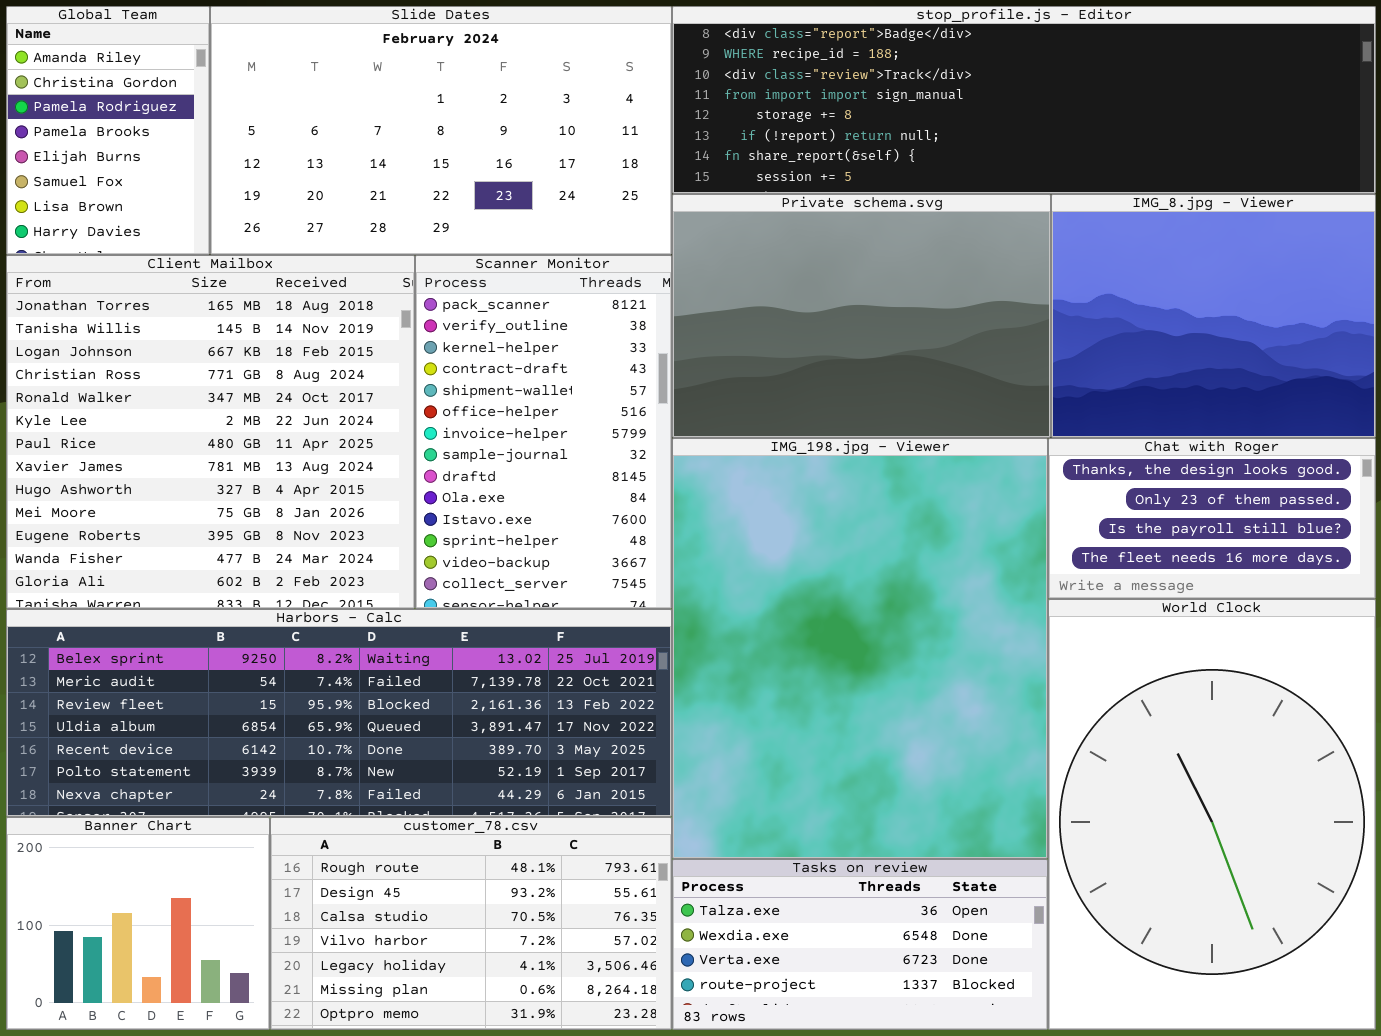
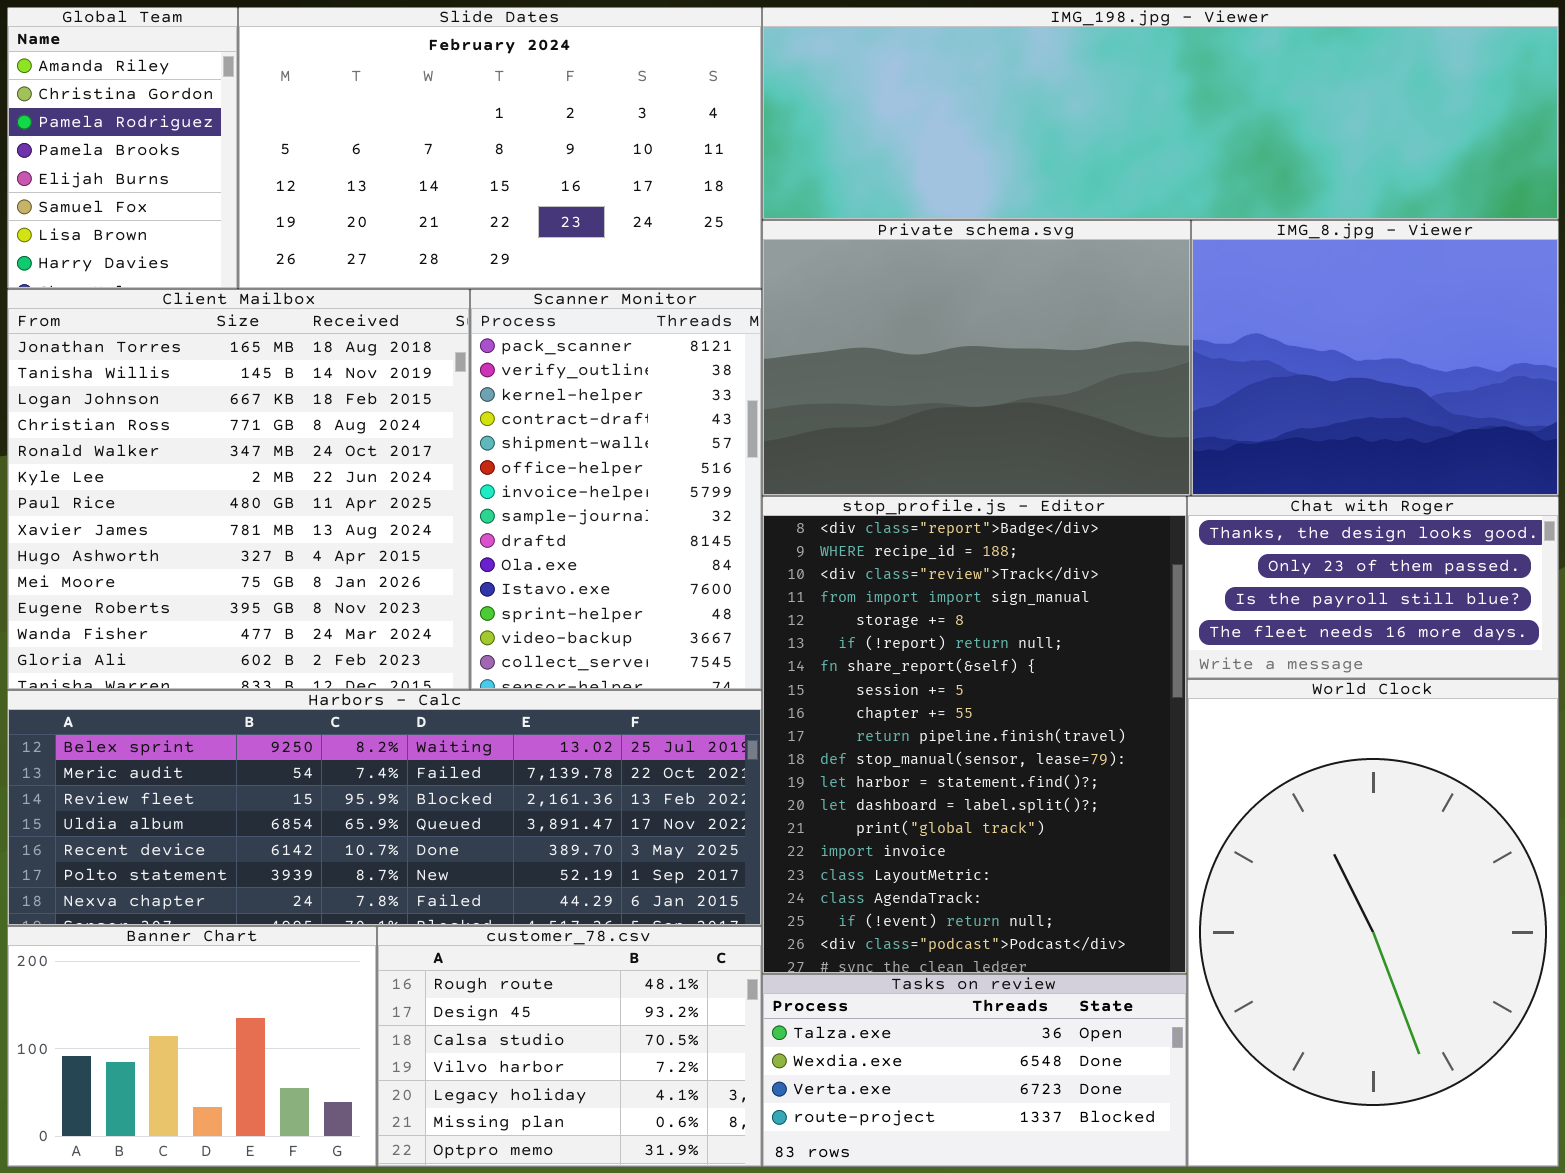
stop_profile.js - Editor: [672,6,1376,194] -> [762,496,1187,974], moved, resized
IMG_198.jpg - Viewer: [672,438,1048,859] -> [762,7,1559,220], moved, resized
Banner Chart: [6,817,270,1030] -> [7,926,377,1167], resized
customer_78.csv: [270,817,672,1030] -> [377,926,762,1167], resized

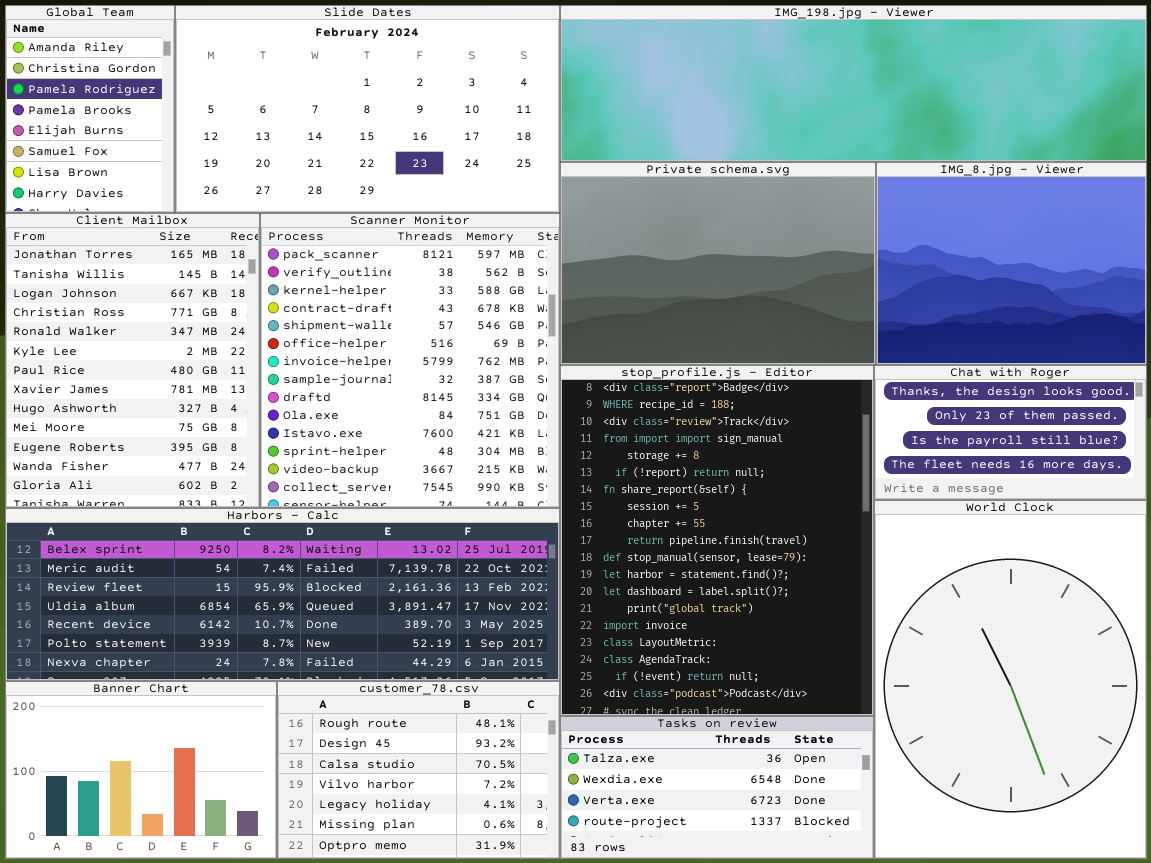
Client Mailbox: [7,289,470,690] -> [5,213,260,508], resized
Scanner Monitor: [470,289,762,690] -> [260,213,560,508], resized

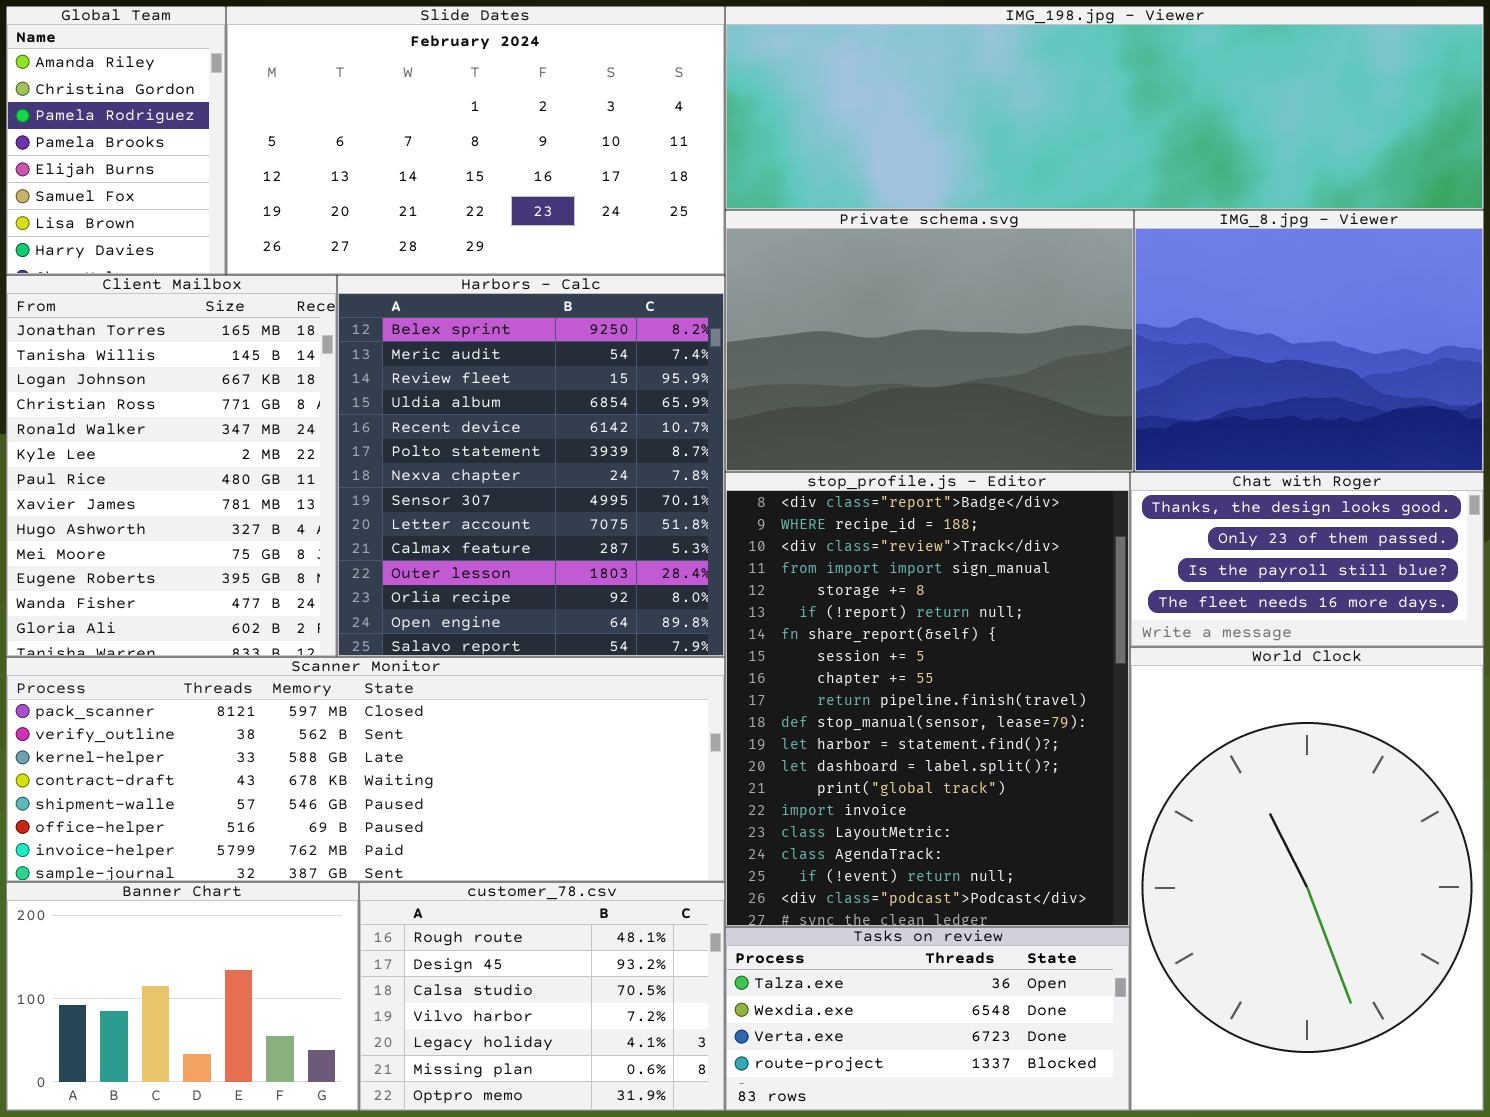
Scanner Monitor: [260,213,560,508] -> [6,657,725,882], moved, resized
Harbors - Calc: [5,508,560,681] -> [337,275,725,657], moved, resized

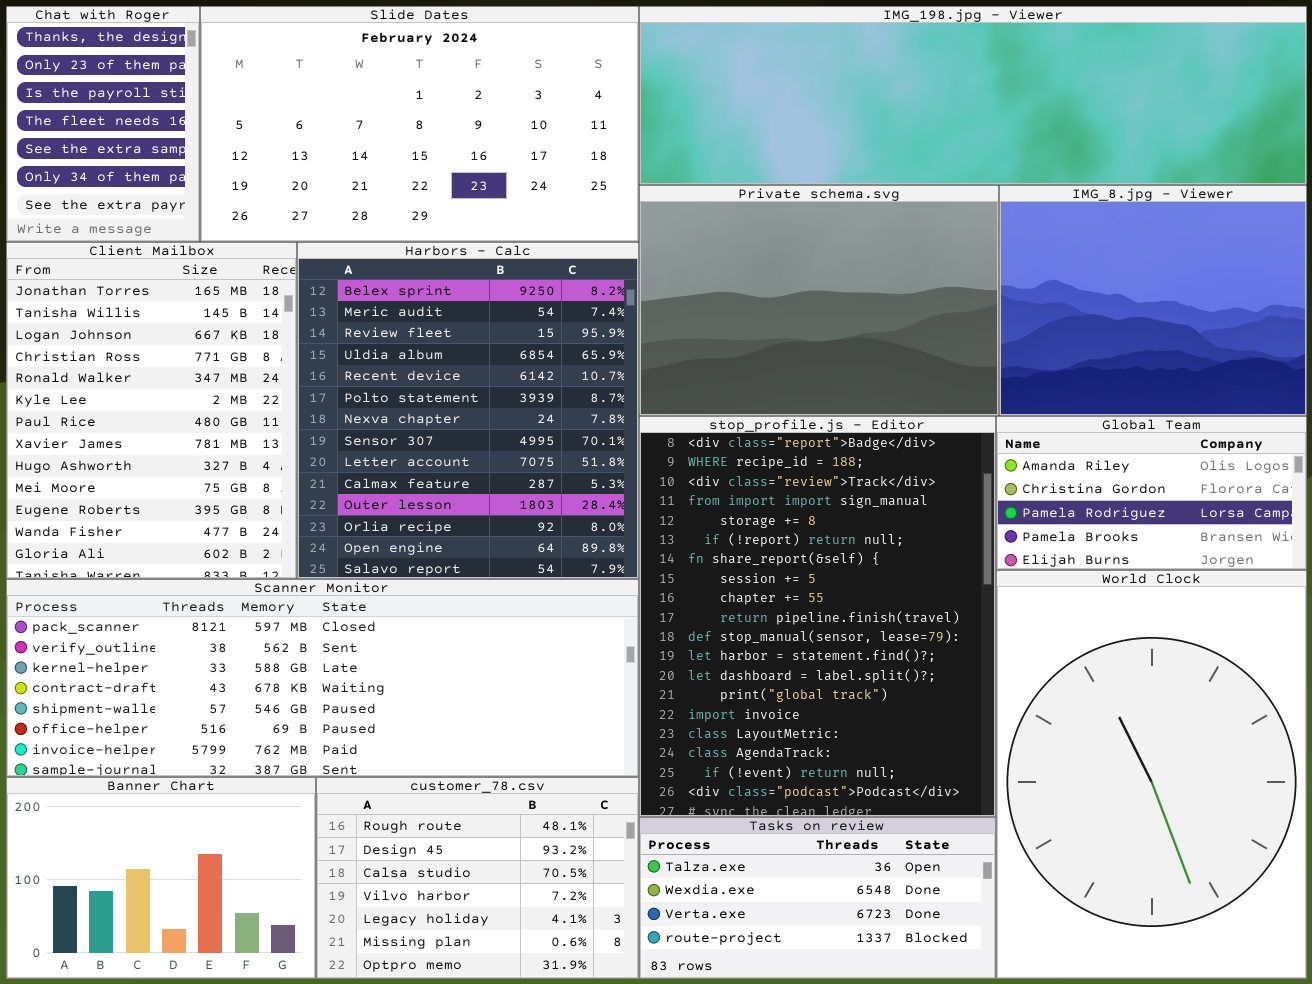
Global Team: [6,6,226,275] -> [996,416,1307,570], moved, resized
Chat with Roger: [1130,472,1484,647] -> [6,6,200,242], moved, resized

